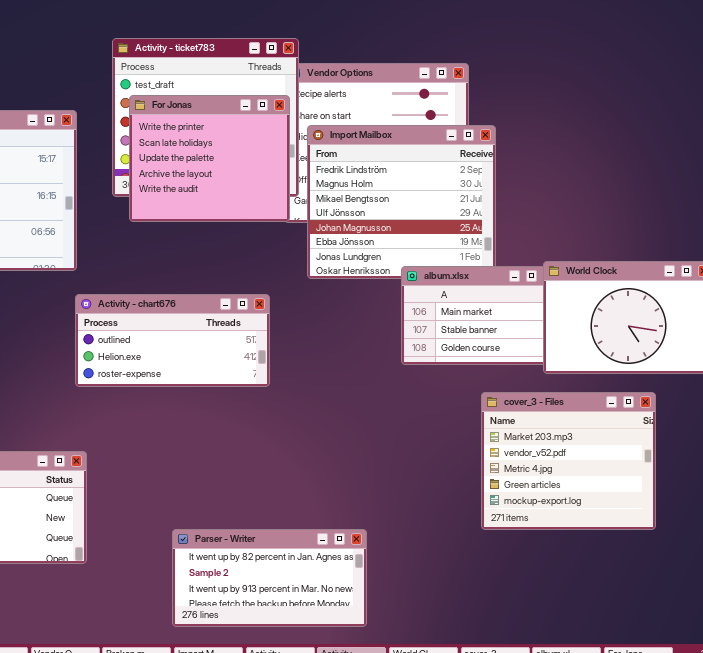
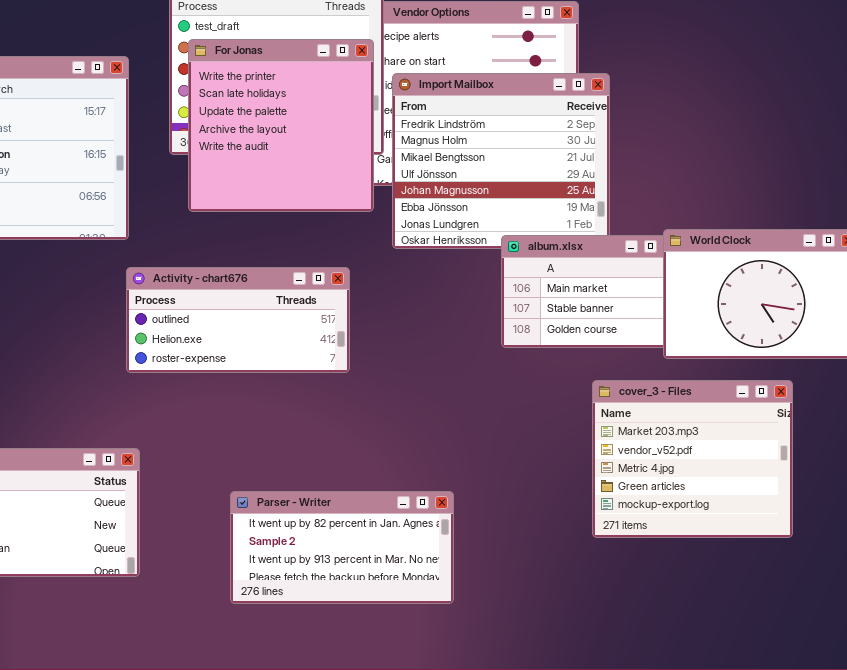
For Jonas: [129,95,290,222] -> [188,39,374,212], resized
Parser - Writer: [172,529,367,627] -> [230,491,454,604], moved

